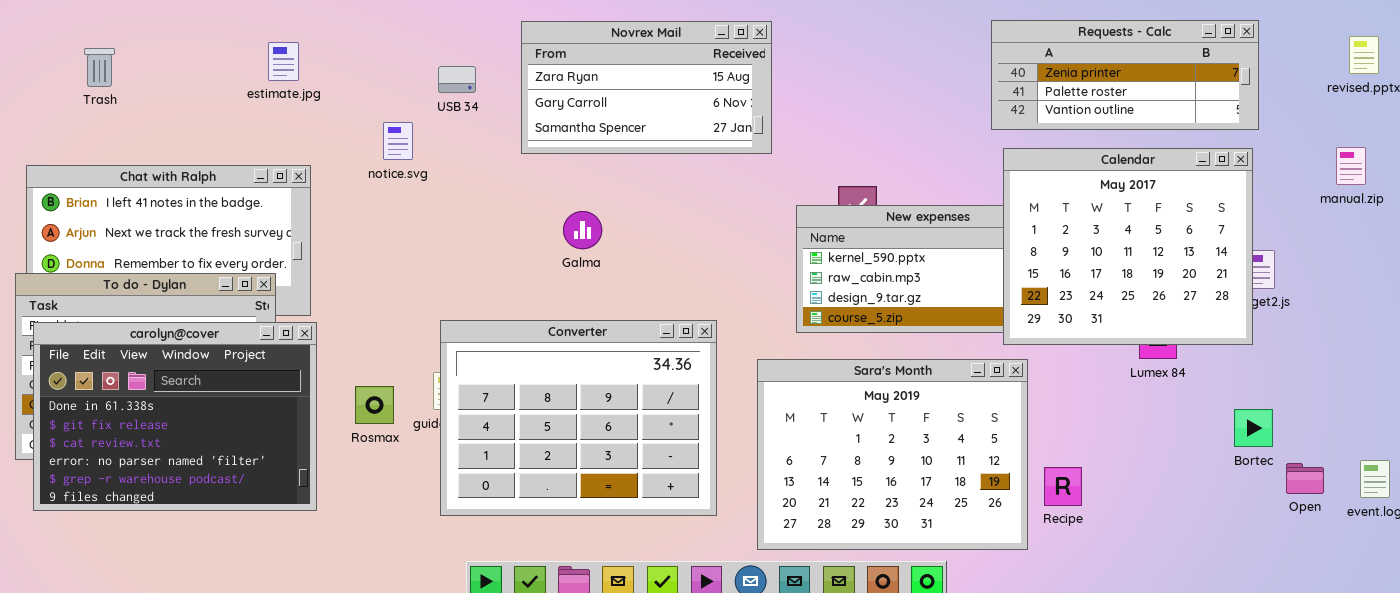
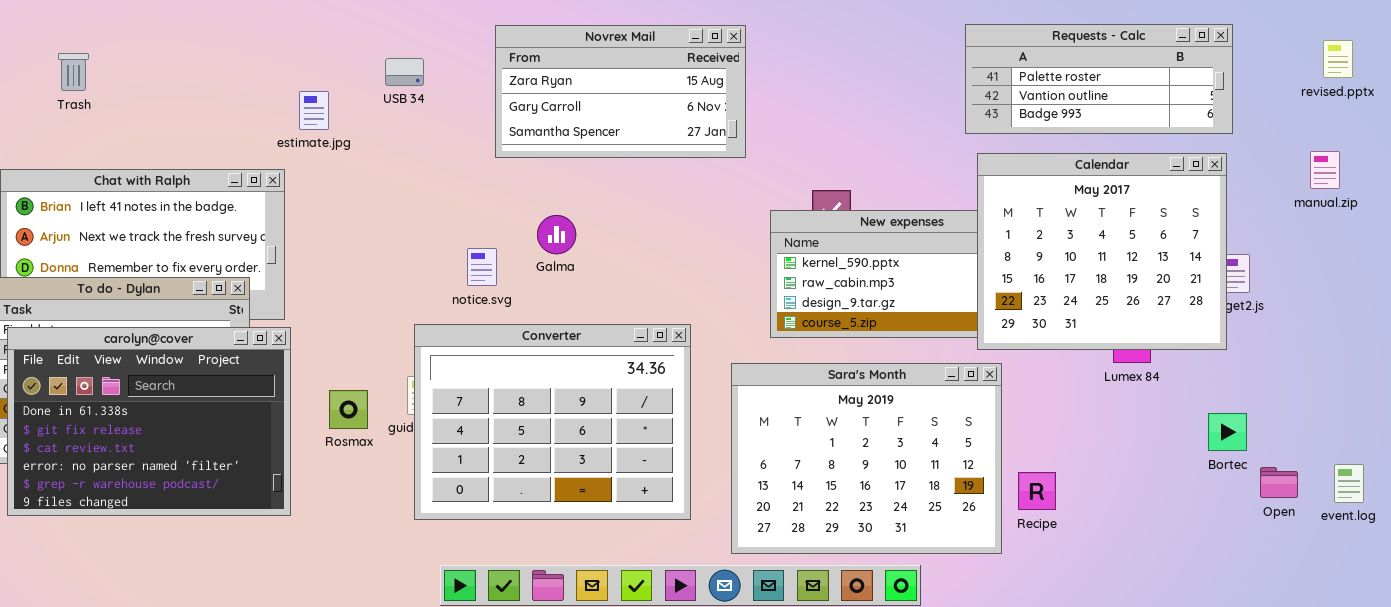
Requests - Calc: [991,20,1259,130] -> [965,24,1233,134], scrolled down 1 row
estimate.jpg: [268,42,299,81] -> [299,91,329,130], moved
USB 34: [438,66,476,93] -> [385,58,424,86], moved
notice.svg: [383,122,413,160] -> [467,248,497,286], moved

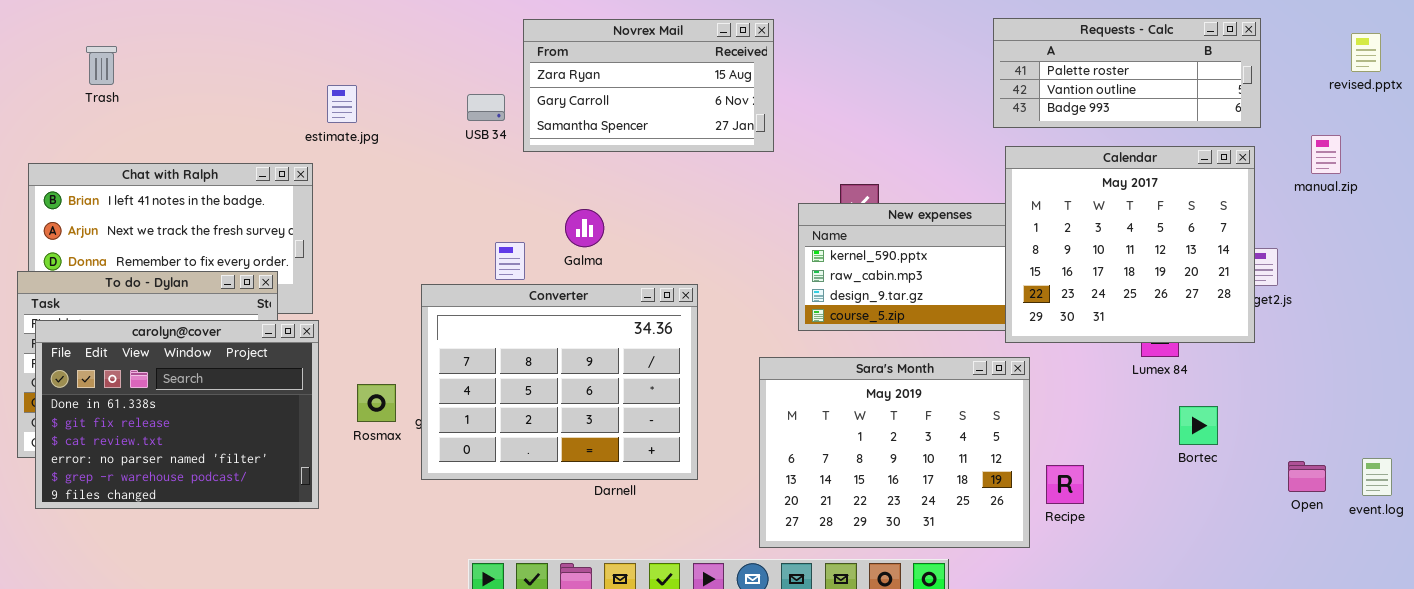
USB 34: [385,58,424,86] -> [467,94,505,121], moved
manual.zip: [1310,151,1340,189] -> [1311,135,1341,174], moved
Converter: [414,324,691,520] -> [421,284,698,480], moved
Bortec: [1208,413,1247,451] -> [1179,406,1218,445], moved

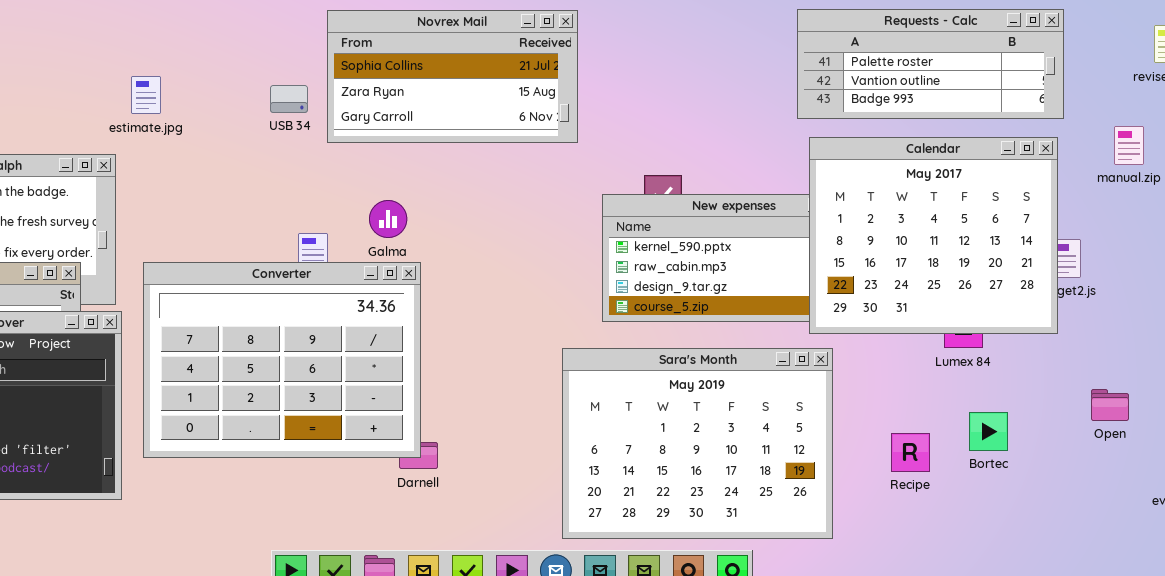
Novrex Mail: [523,19,774,152] -> [327,10,578,143], scrolled up 1 row
Converter: [421,284,698,480] -> [143,262,421,458], moved
Bortec: [1179,406,1218,445] -> [969,412,1008,451], moved
Open: [1288,461,1326,492] -> [1091,389,1129,421], moved
Recipe: [1046,465,1084,504] -> [891,433,930,472], moved

